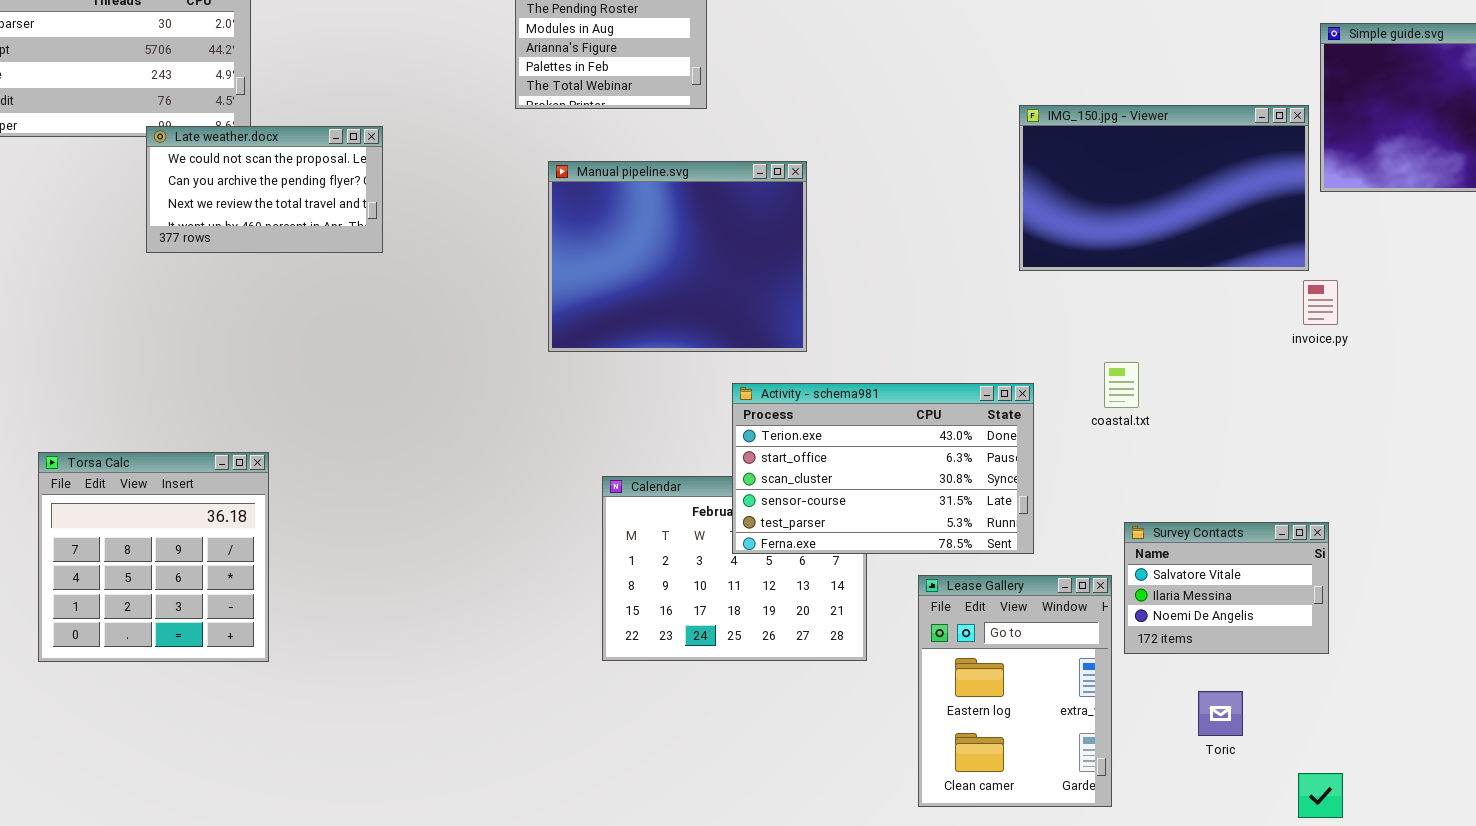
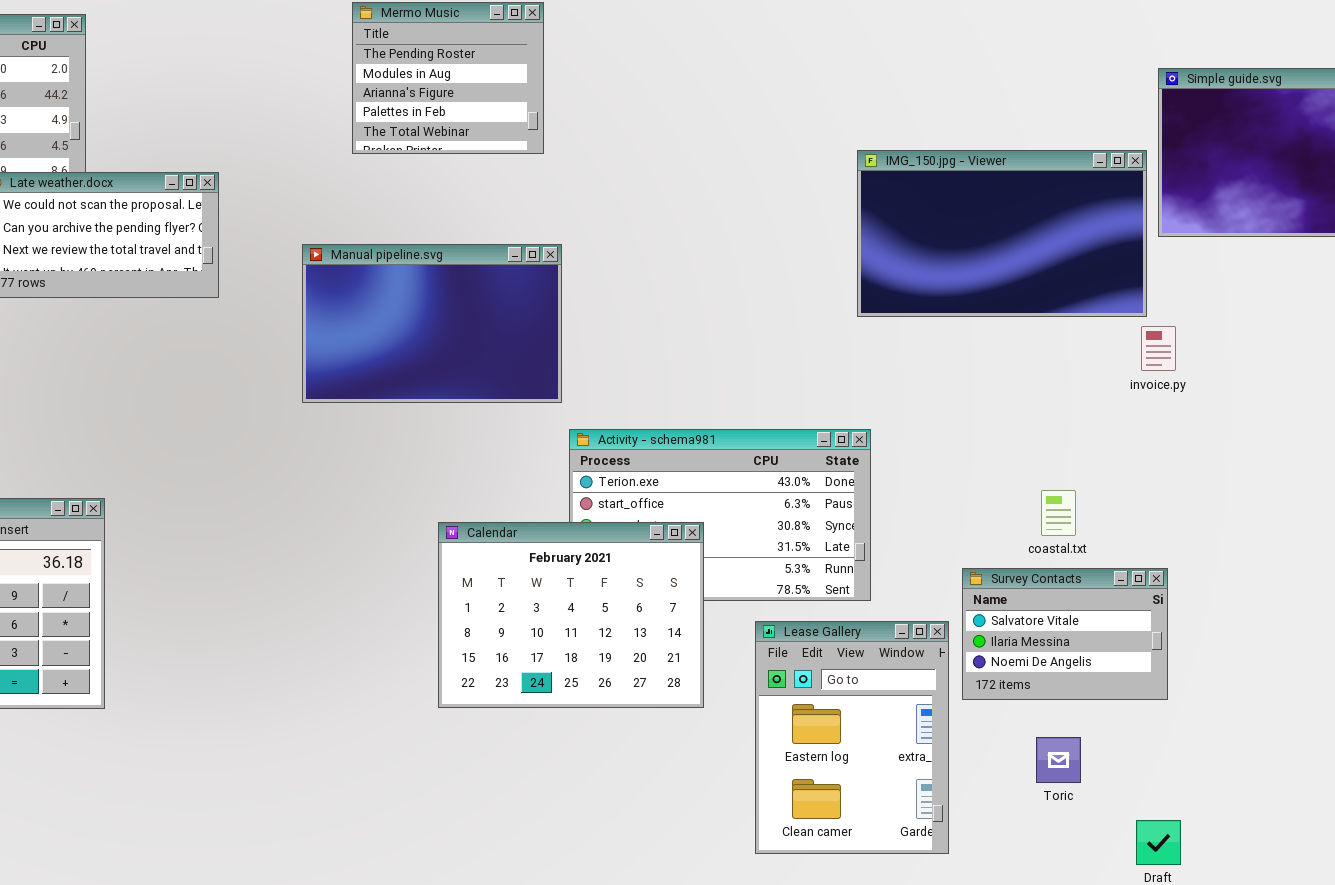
Manual pipeline.svg: [548,161,807,352] -> [302,244,562,403], moved, resized
coastal.txt: [1104,362,1139,408] -> [1041,490,1076,536], moved
Calendar: [602,476,867,661] -> [438,522,704,708], raised

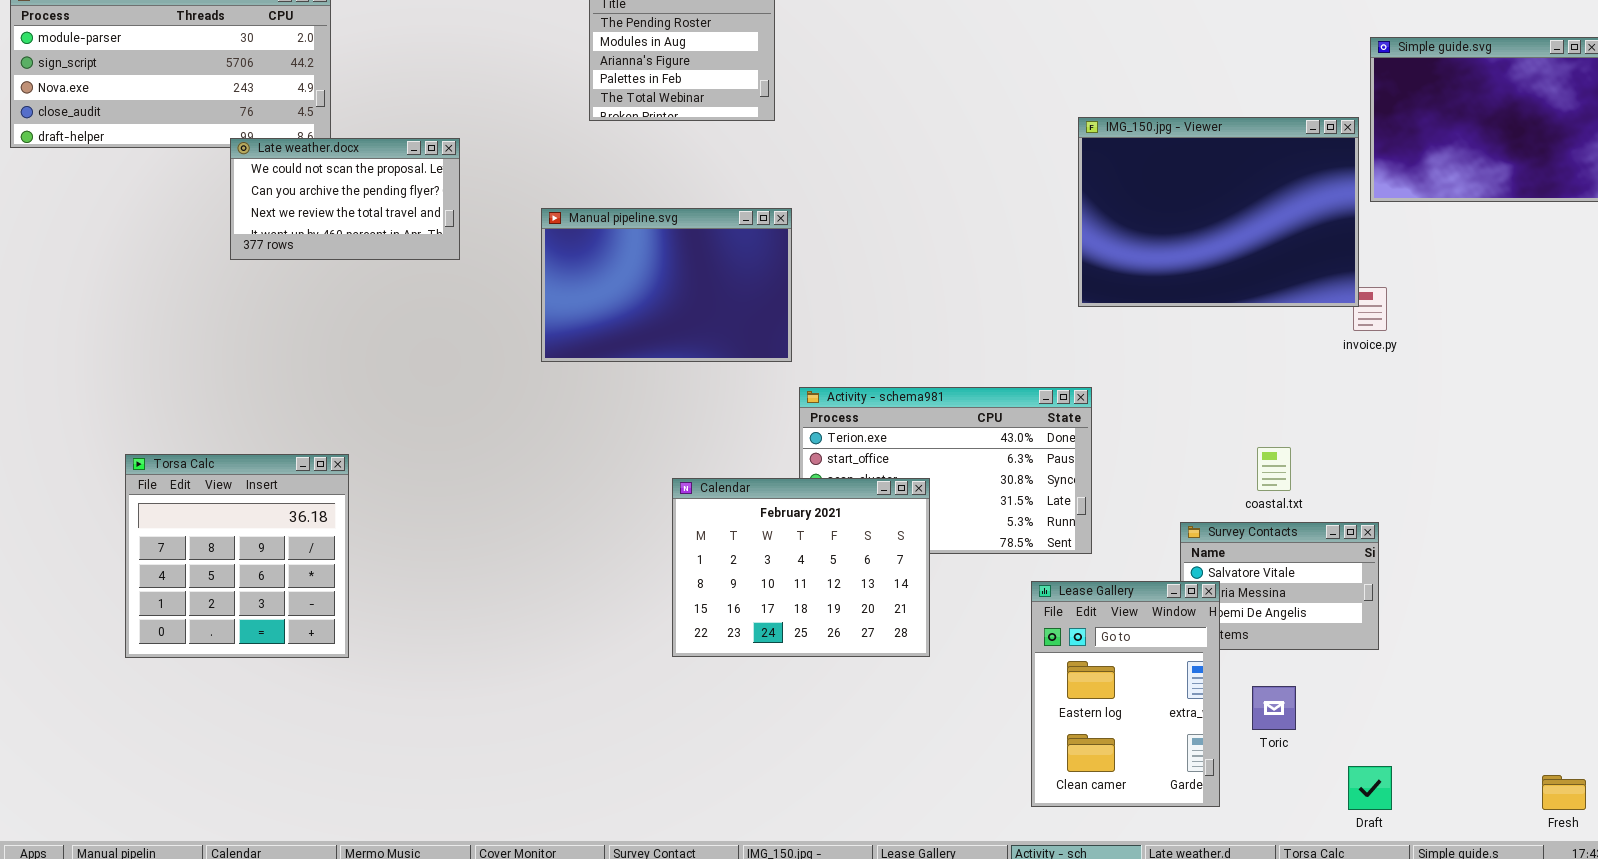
IMG_150.jpg - Viewer: [857,150,1147,317] -> [1078,117,1359,307], resized
Lease Gallery: [755,621,949,854] -> [1031,581,1220,807], moved

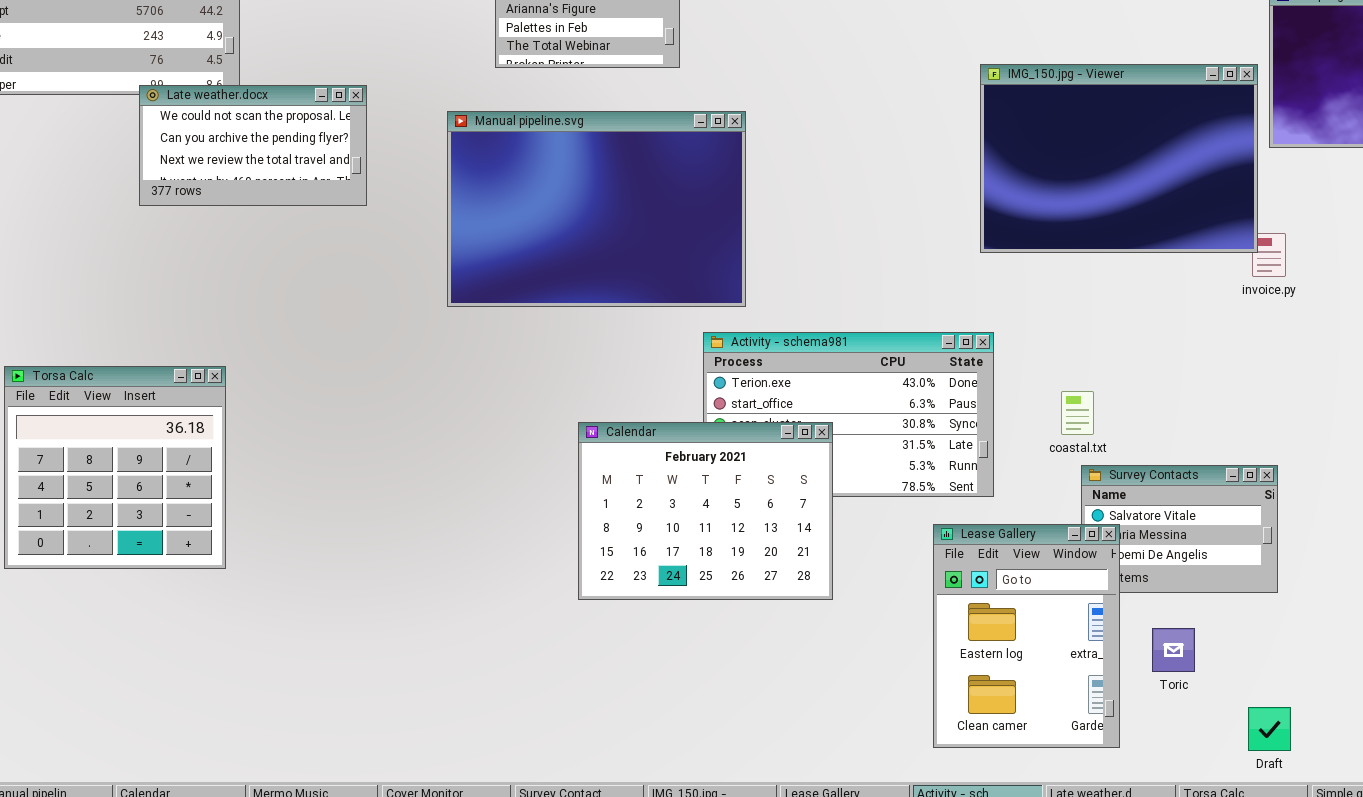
Manual pipeline.svg: [541,208,792,362] -> [447,111,746,307], resized
coastal.txt: [1257,447,1291,491] -> [1061,391,1094,435], moved
Torsa Calc: [125,454,349,658] -> [4,366,226,569], moved

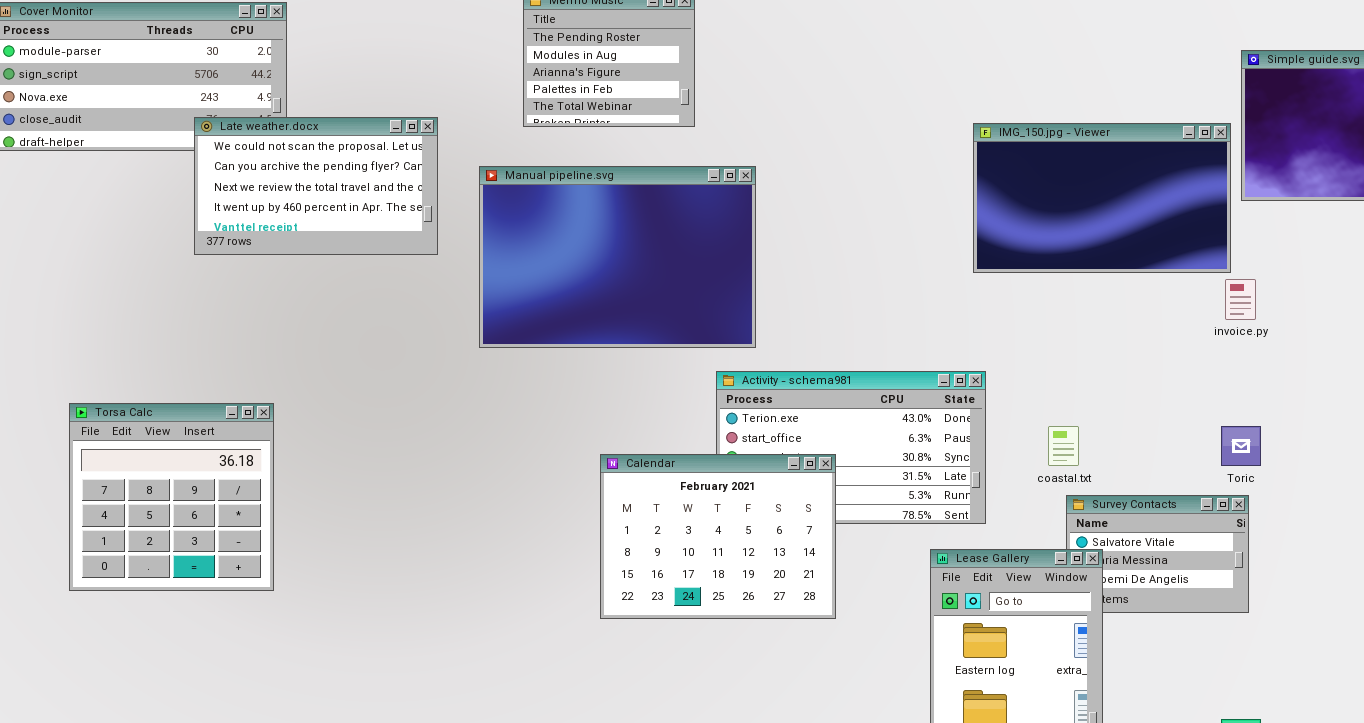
IMG_150.jpg - Viewer: [980,64,1258,253] -> [973,123,1231,273], resized
Late weather.docx: [139,85,367,206] -> [194,117,438,255], resized
Toric: [1152,628,1195,672] -> [1221,426,1261,466], moved

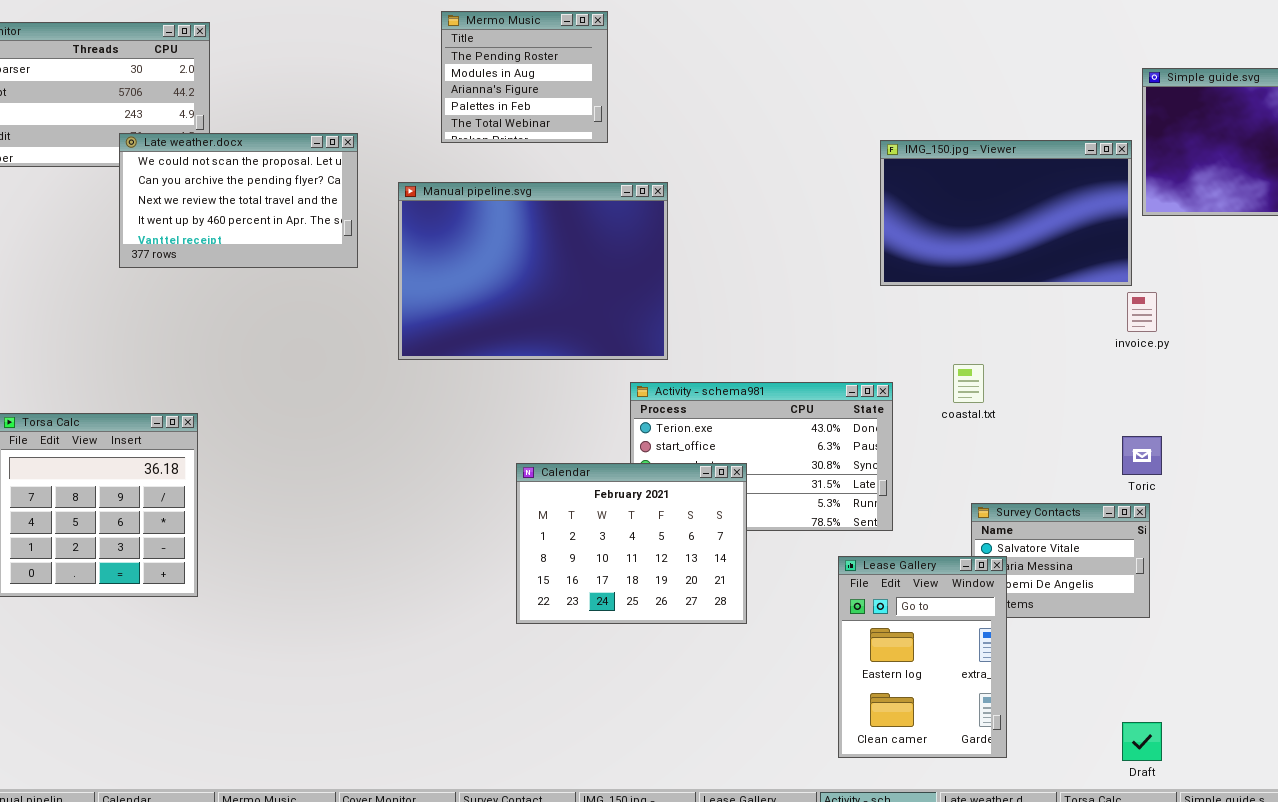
coastal.txt: [1048,426,1079,466] -> [953,364,984,403], moved

